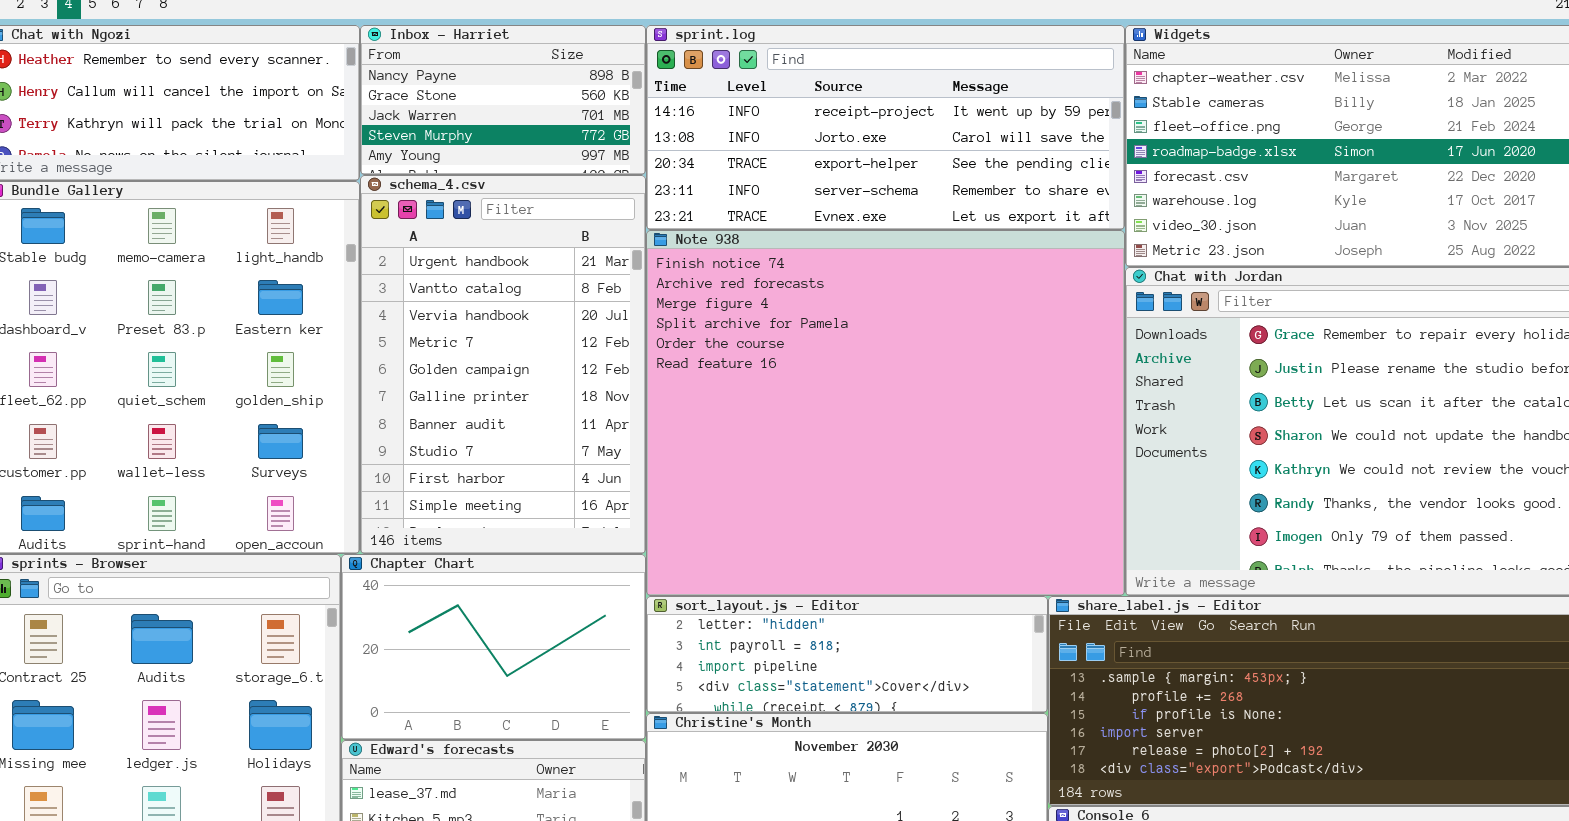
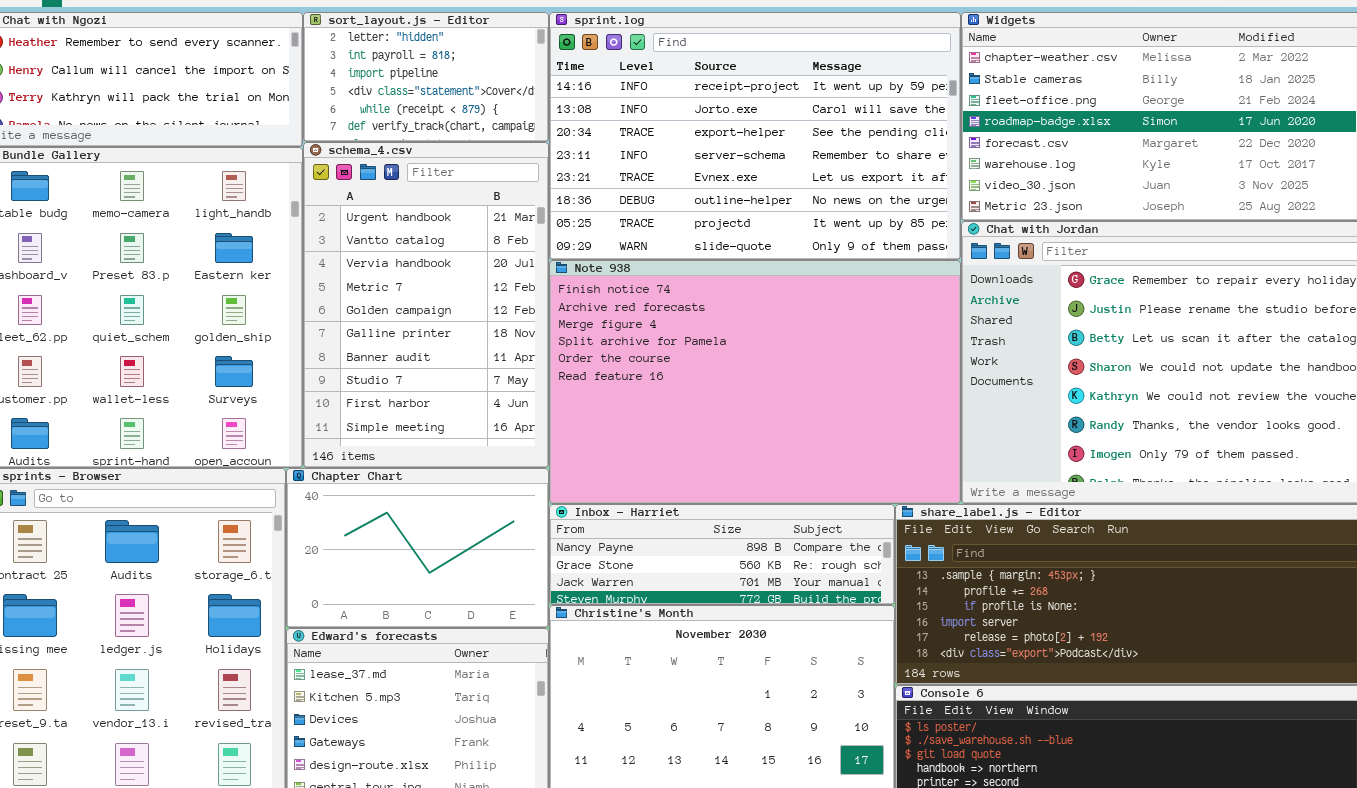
Inbox - Harriet: [360,25,646,175] -> [549,504,895,605], moved, resized
sprint.log: [646,25,1125,230] -> [549,12,961,260], resized
Note 938: [646,230,1125,596] -> [549,260,961,504], resized
sort_layout.js - Editor: [646,596,1048,713] -> [303,12,549,142], moved, resized

